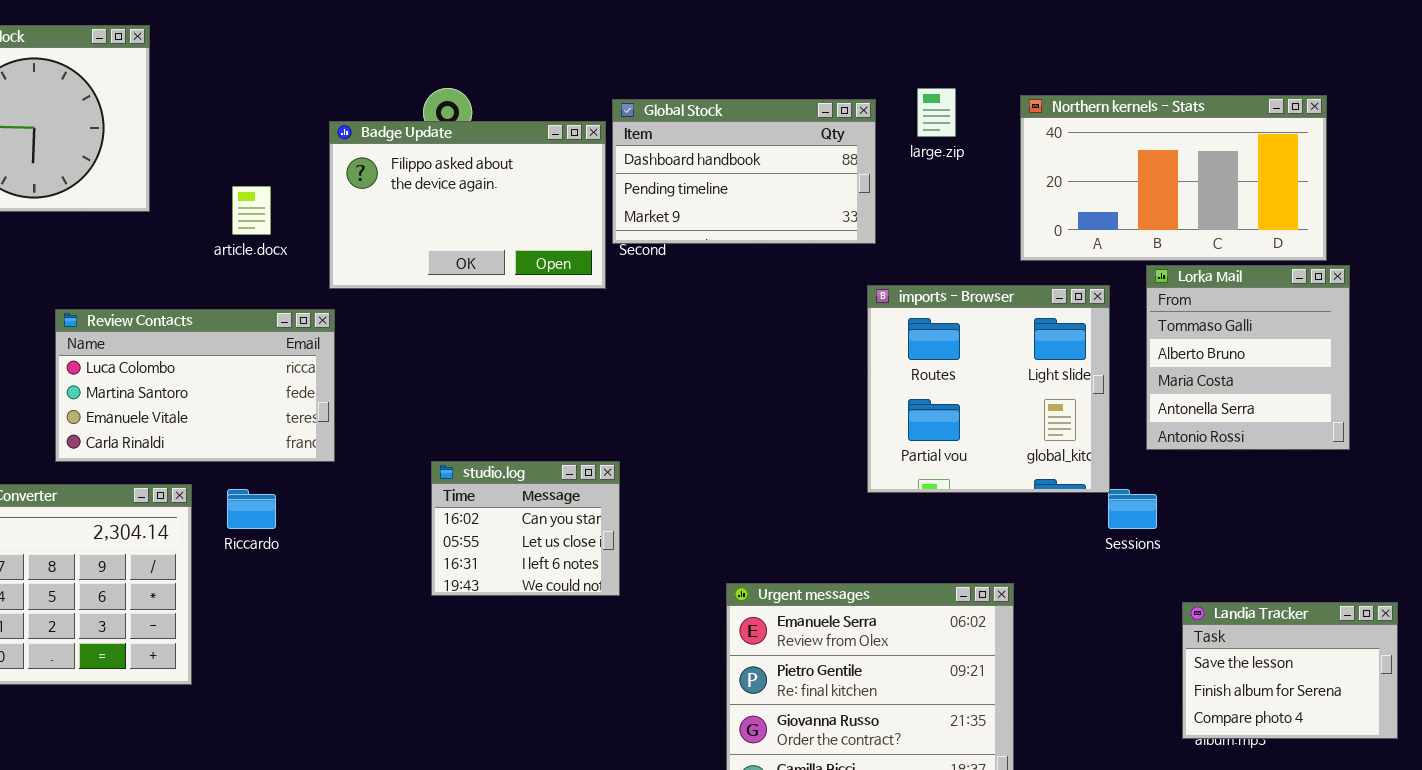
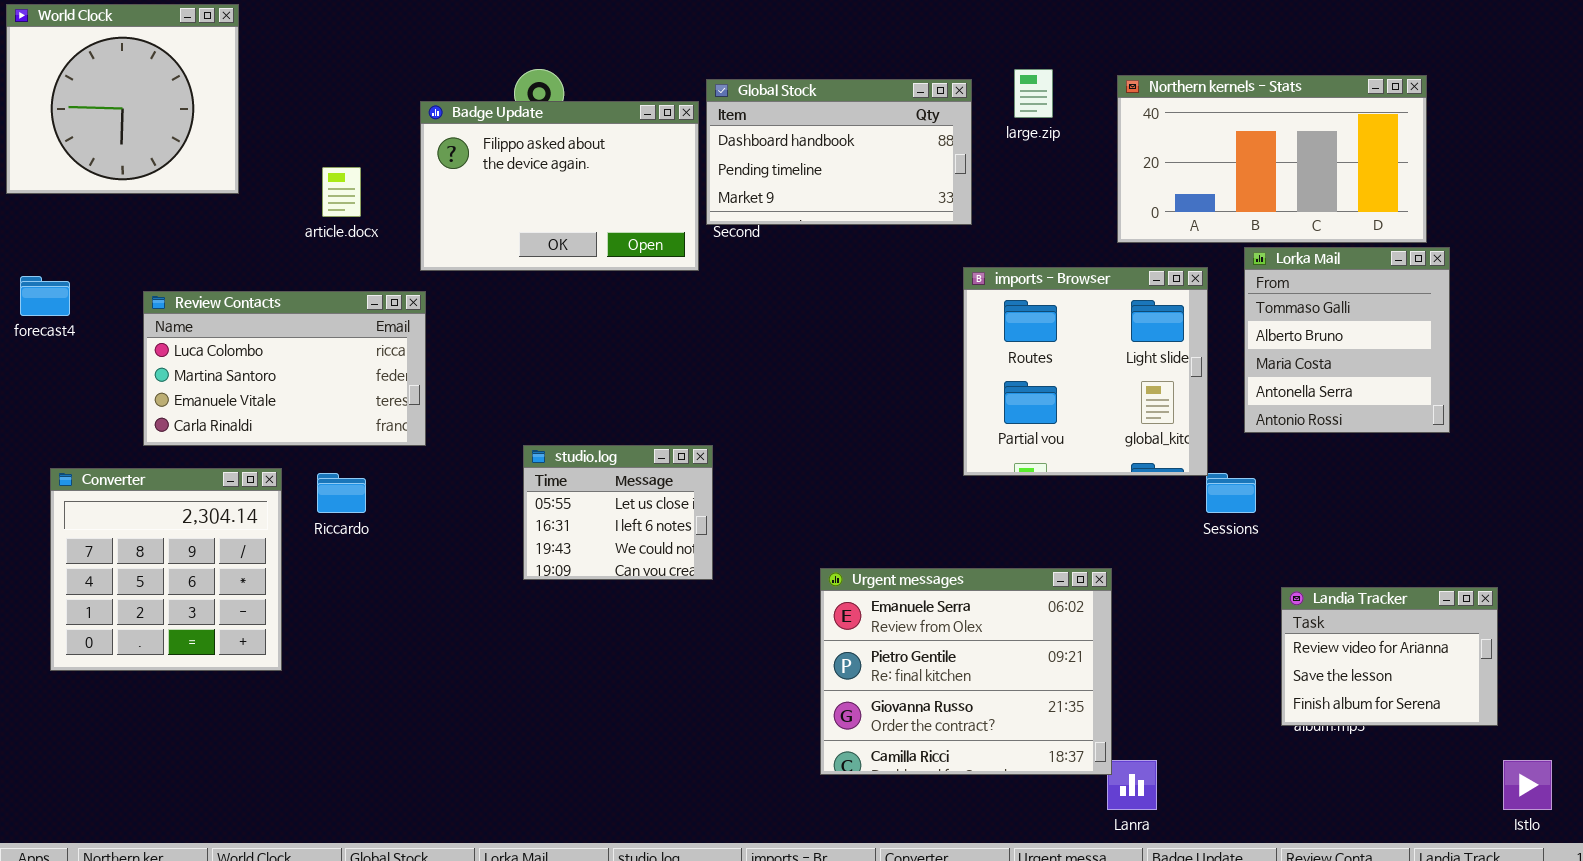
studio.log: [431,461,620,596] -> [523,445,713,580], scrolled down 1 row
Landia Tracker: [1182,602,1398,739] -> [1281,587,1498,726], scrolled up 1 row

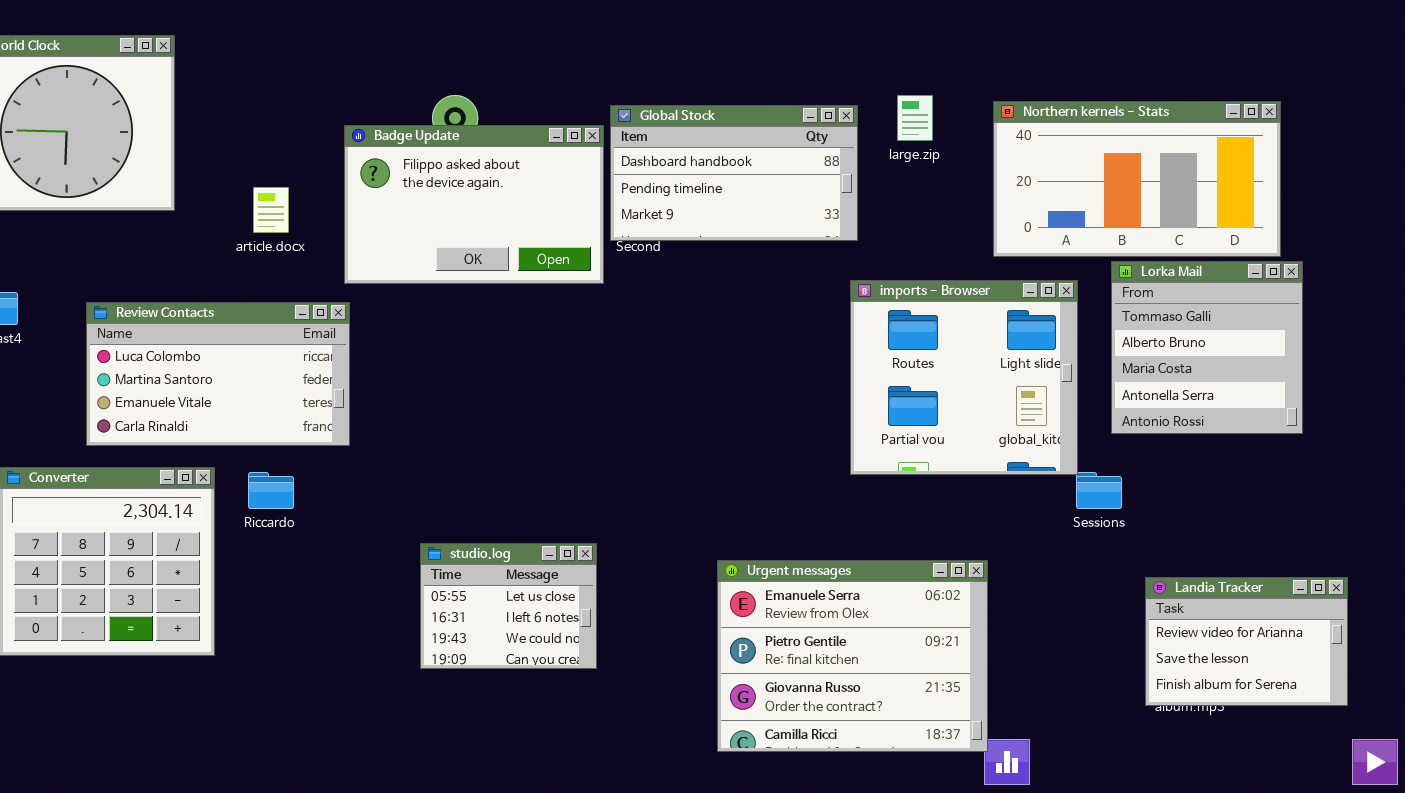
studio.log: [523,445,713,580] -> [420,543,597,669], moved

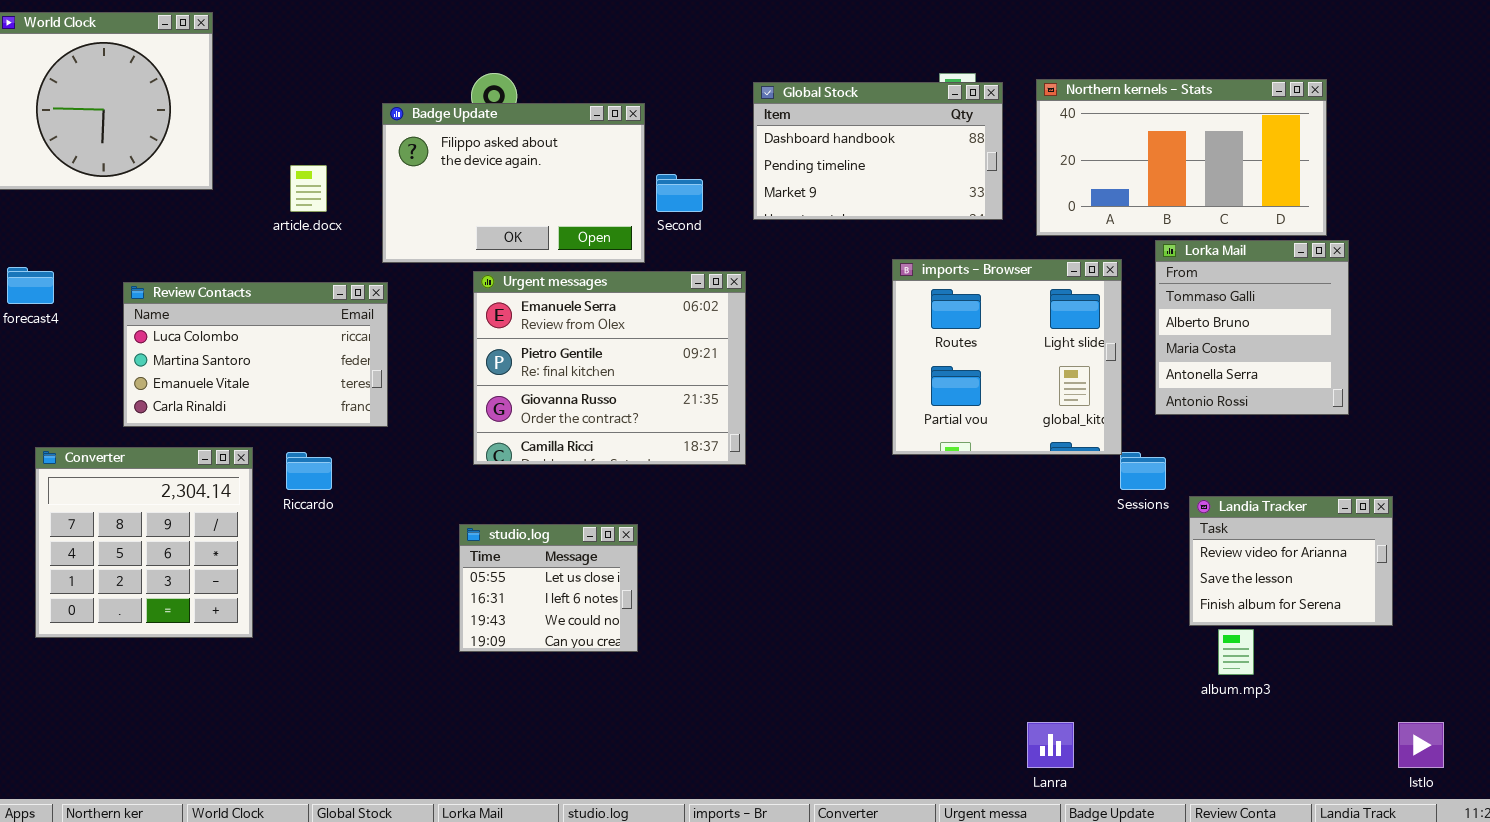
Global Stock: [610,105,858,241] -> [753,82,1003,220], moved
Urgent messages: [717,560,988,752] -> [473,271,746,465], moved
Landia Tracker: [1145,577,1348,706] -> [1189,496,1393,626], moved

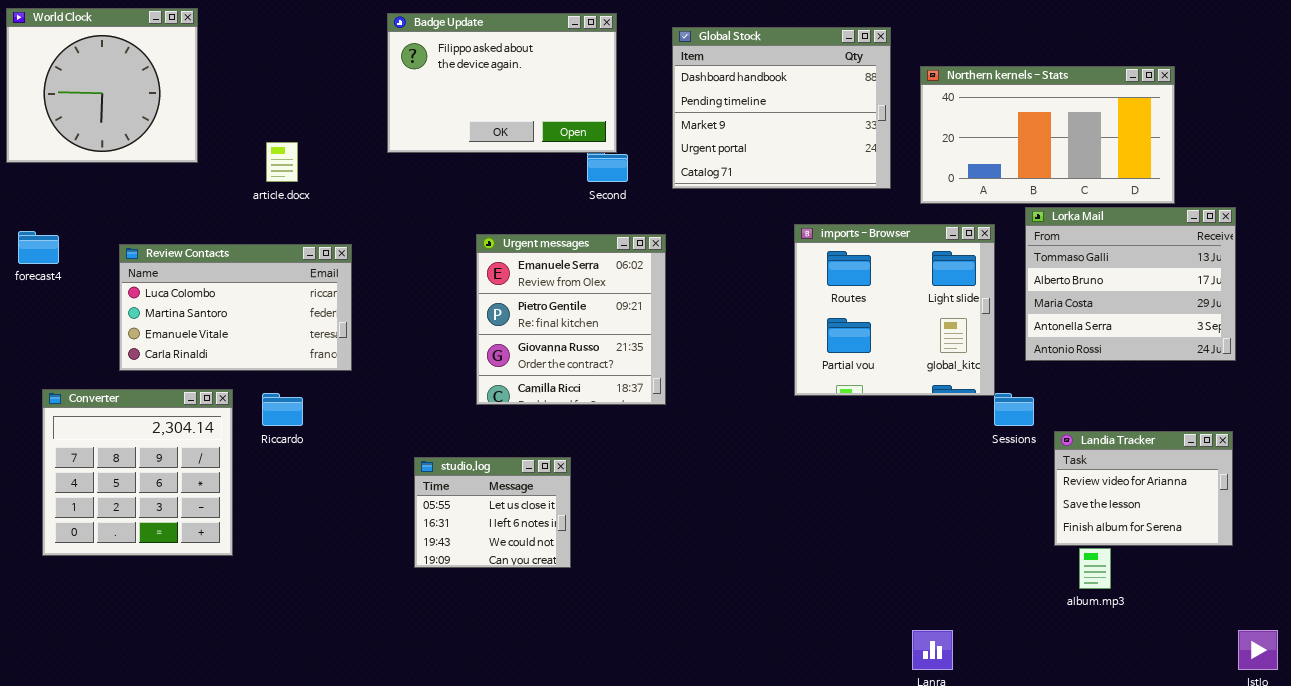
Global Stock: [753,82,1003,220] -> [672,27,891,189], resized
Badge Update: [382,103,645,263] -> [387,13,617,153], moved
Lorka Mail: [1155,240,1349,415] -> [1025,207,1236,361], resized
Urgent messages: [473,271,746,465] -> [476,234,666,405], resized

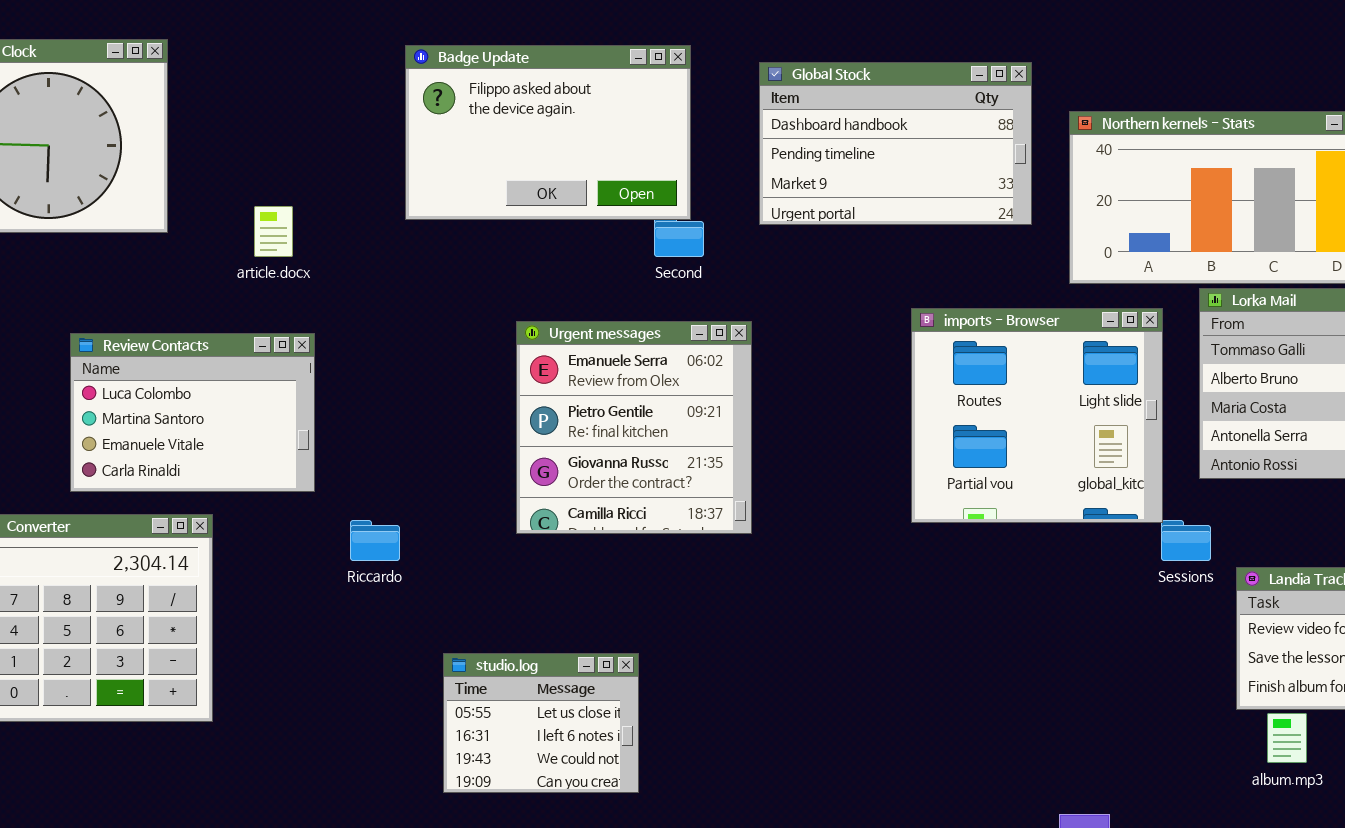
Global Stock: [672,27,891,189] -> [759,62,1032,225], resized
Review Contacts: [119,244,352,371] -> [70,333,315,492], resized
Riccardo: [262,393,303,426] -> [350,520,400,561], moved
studio.log: [414,457,571,568] -> [443,653,639,793], moved

